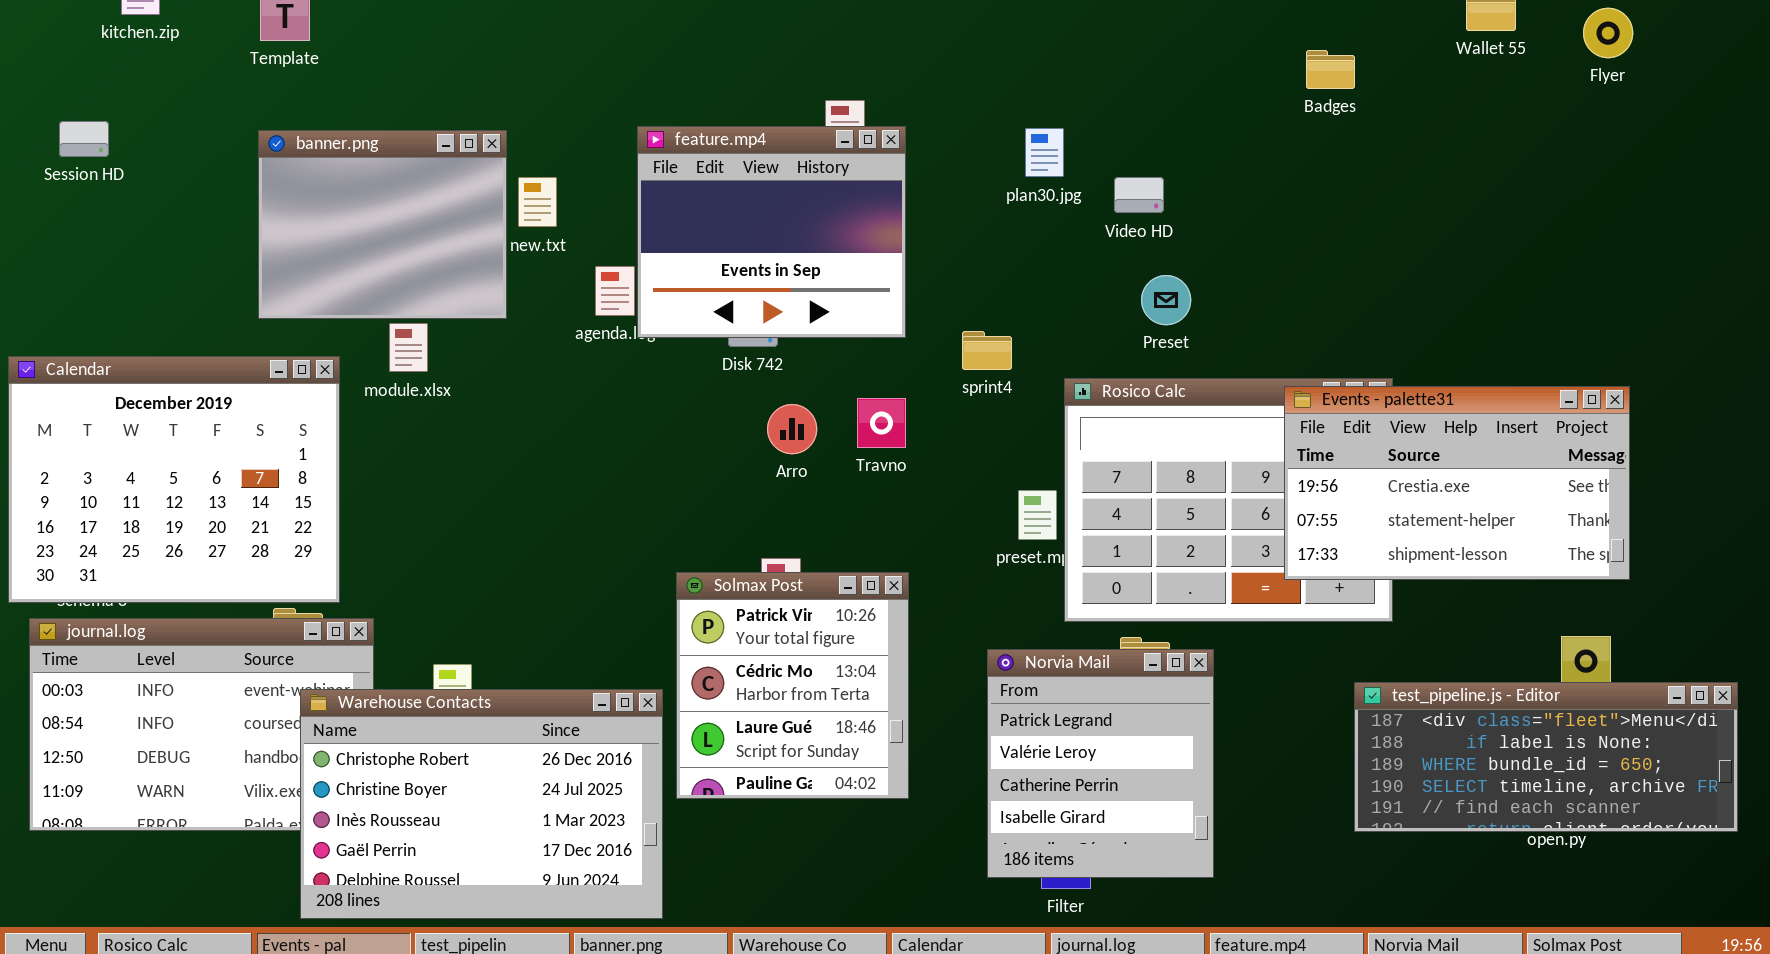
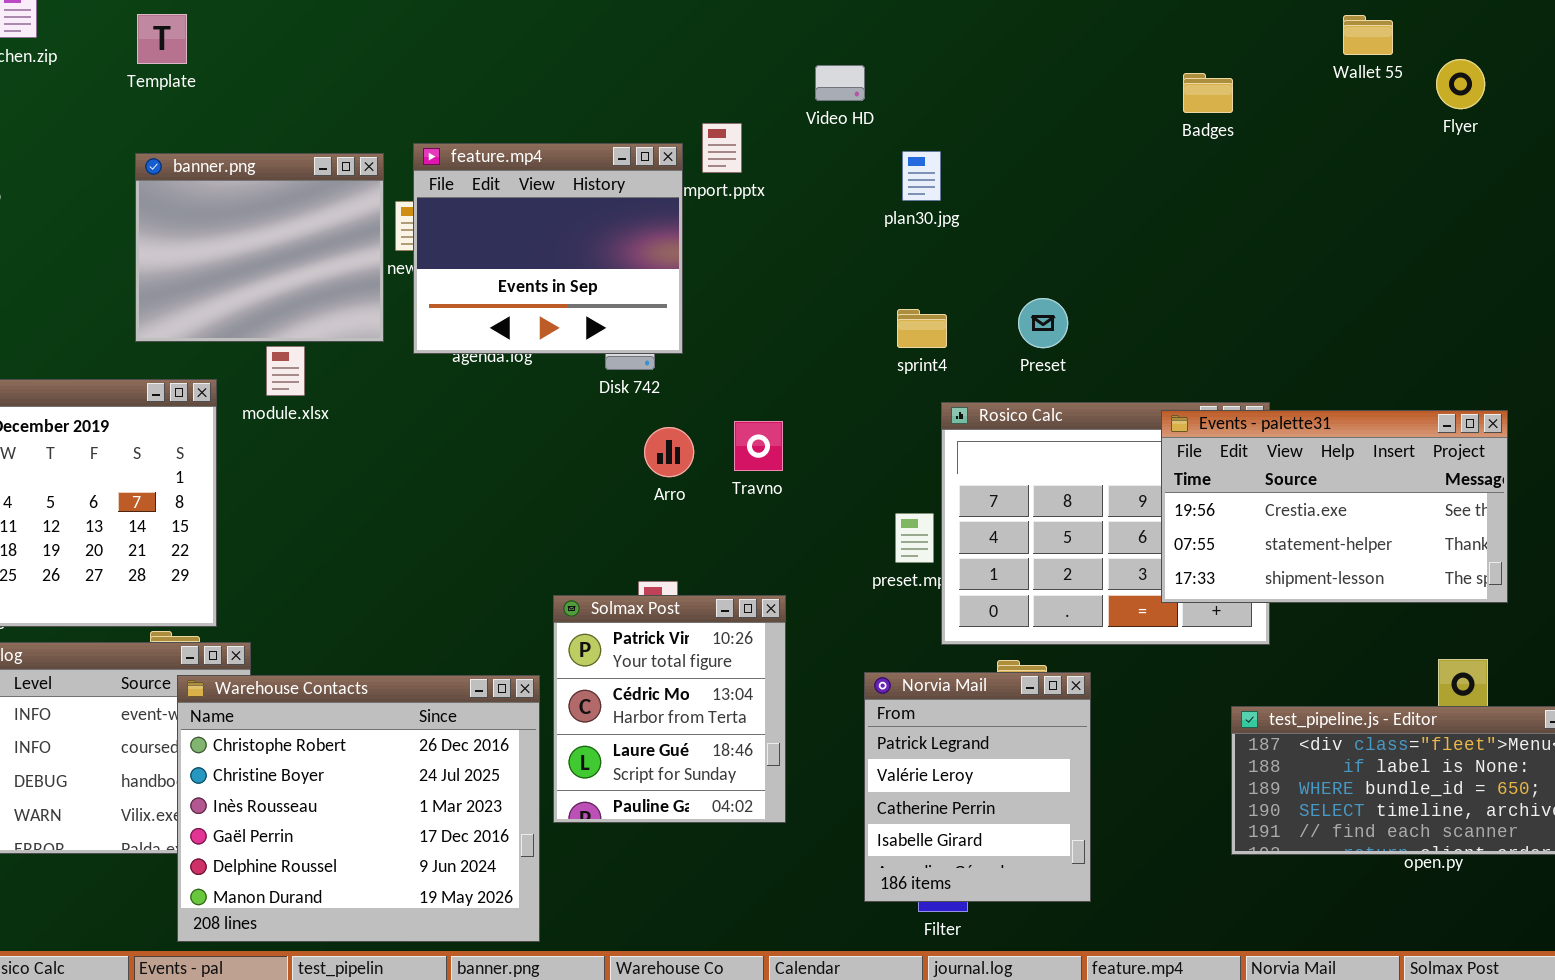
Flyer: [1583,8,1633,58] -> [1436,59,1485,109], moved
feature.mp4: [637,126,906,338] -> [413,143,683,354], moved
Video HD: [1114,177,1164,213] -> [815,65,865,101], moved
sprint4: [962,331,1012,370] -> [897,309,947,348], moved
Warehouse Contacts: [300,689,663,919] -> [177,675,540,942], resized

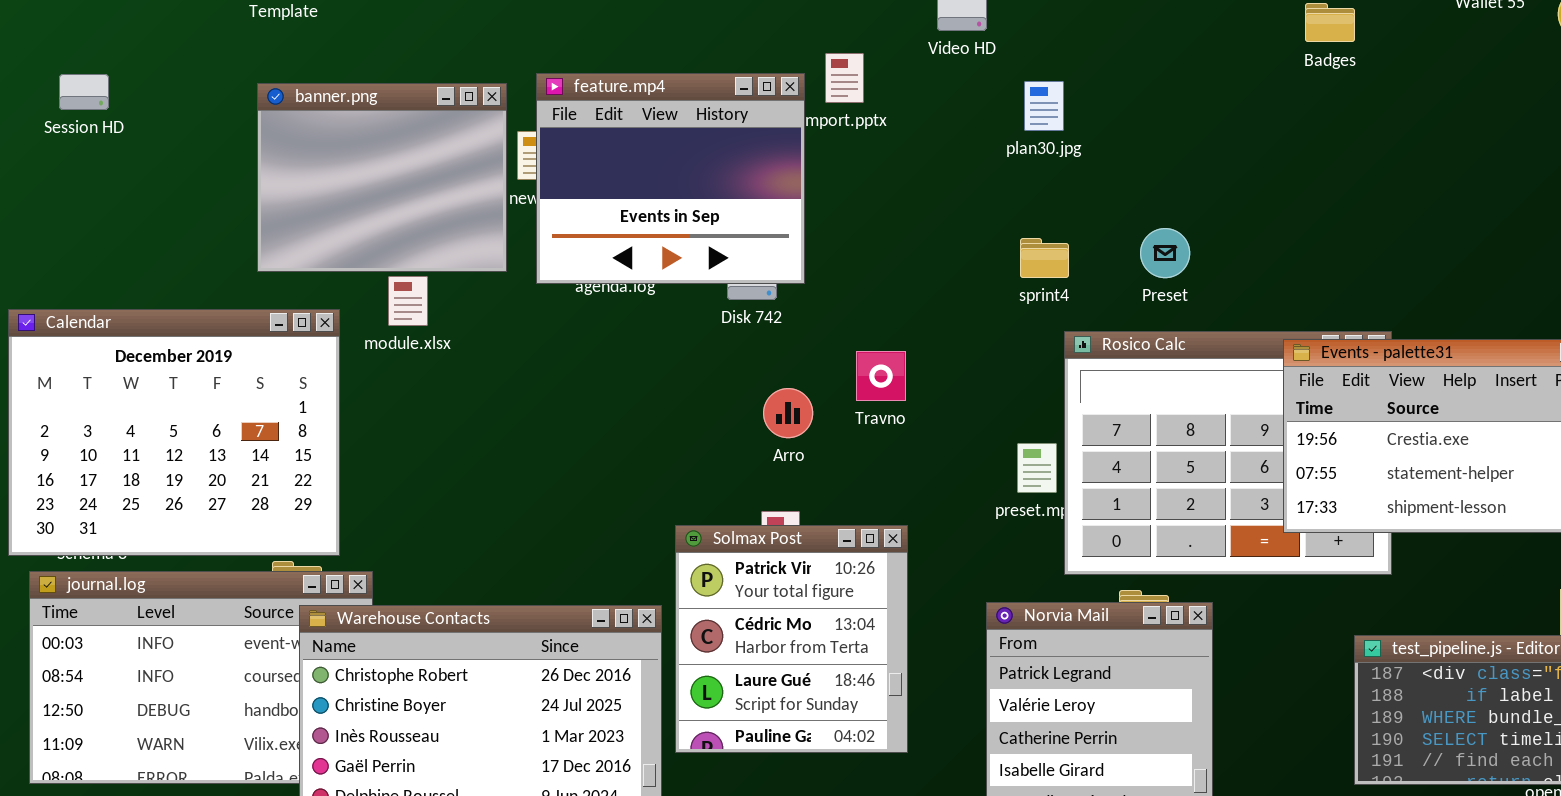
Arro: [644,427,694,477] -> [763,388,813,438], moved

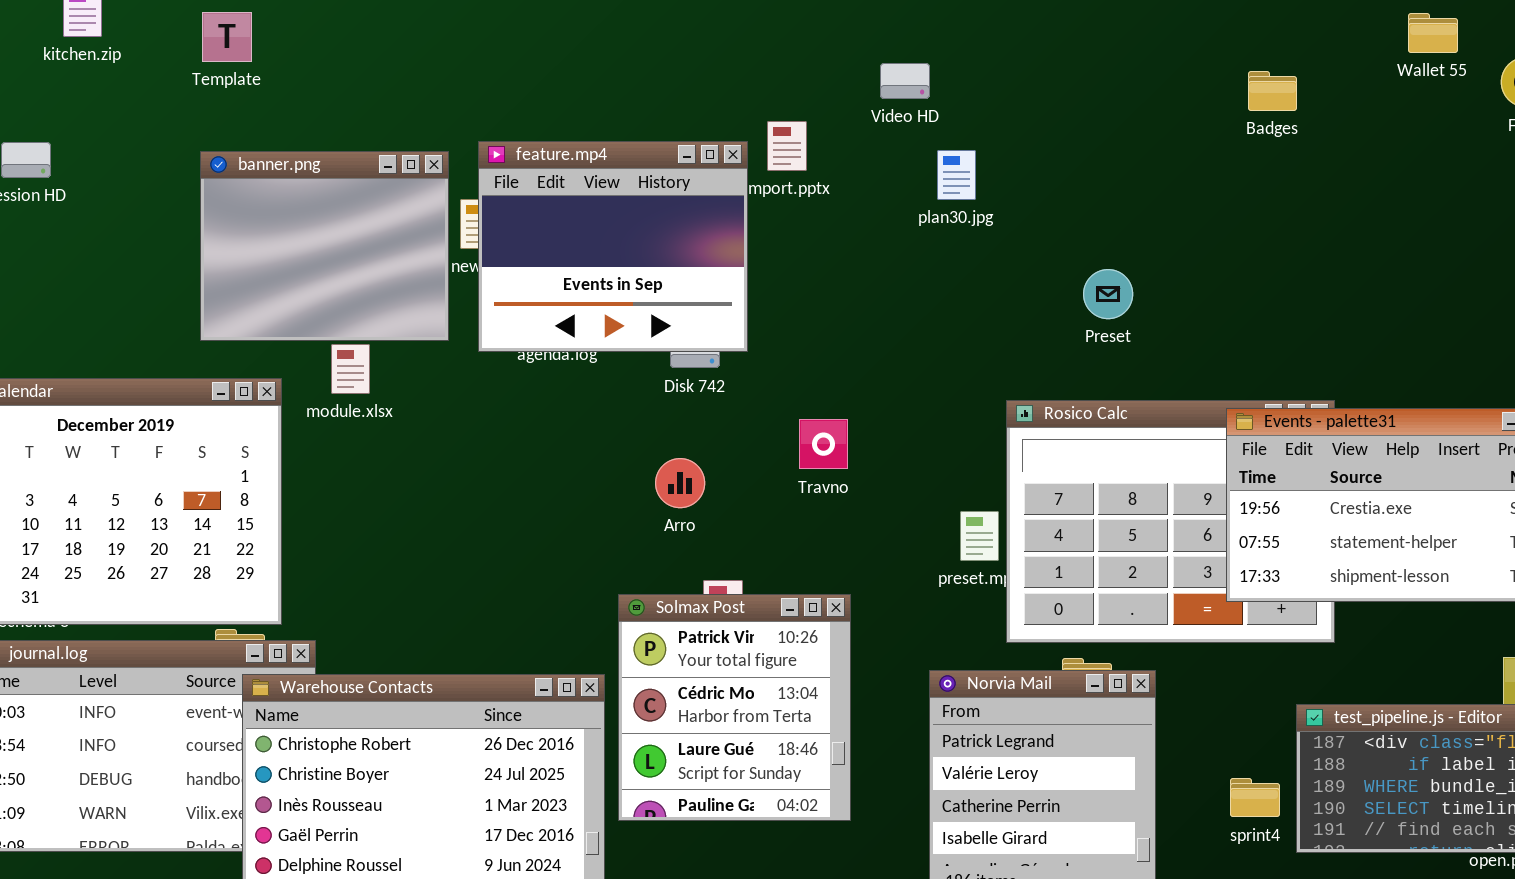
plan30.jpg: [1024,81,1064,131] -> [937,150,976,200], moved
Preset: [1140,228,1190,278] -> [1083,269,1133,319], moved
sprint4: [1020,238,1069,278] -> [1230,778,1280,817], moved
Arro: [763,388,813,438] -> [655,458,705,508], moved

